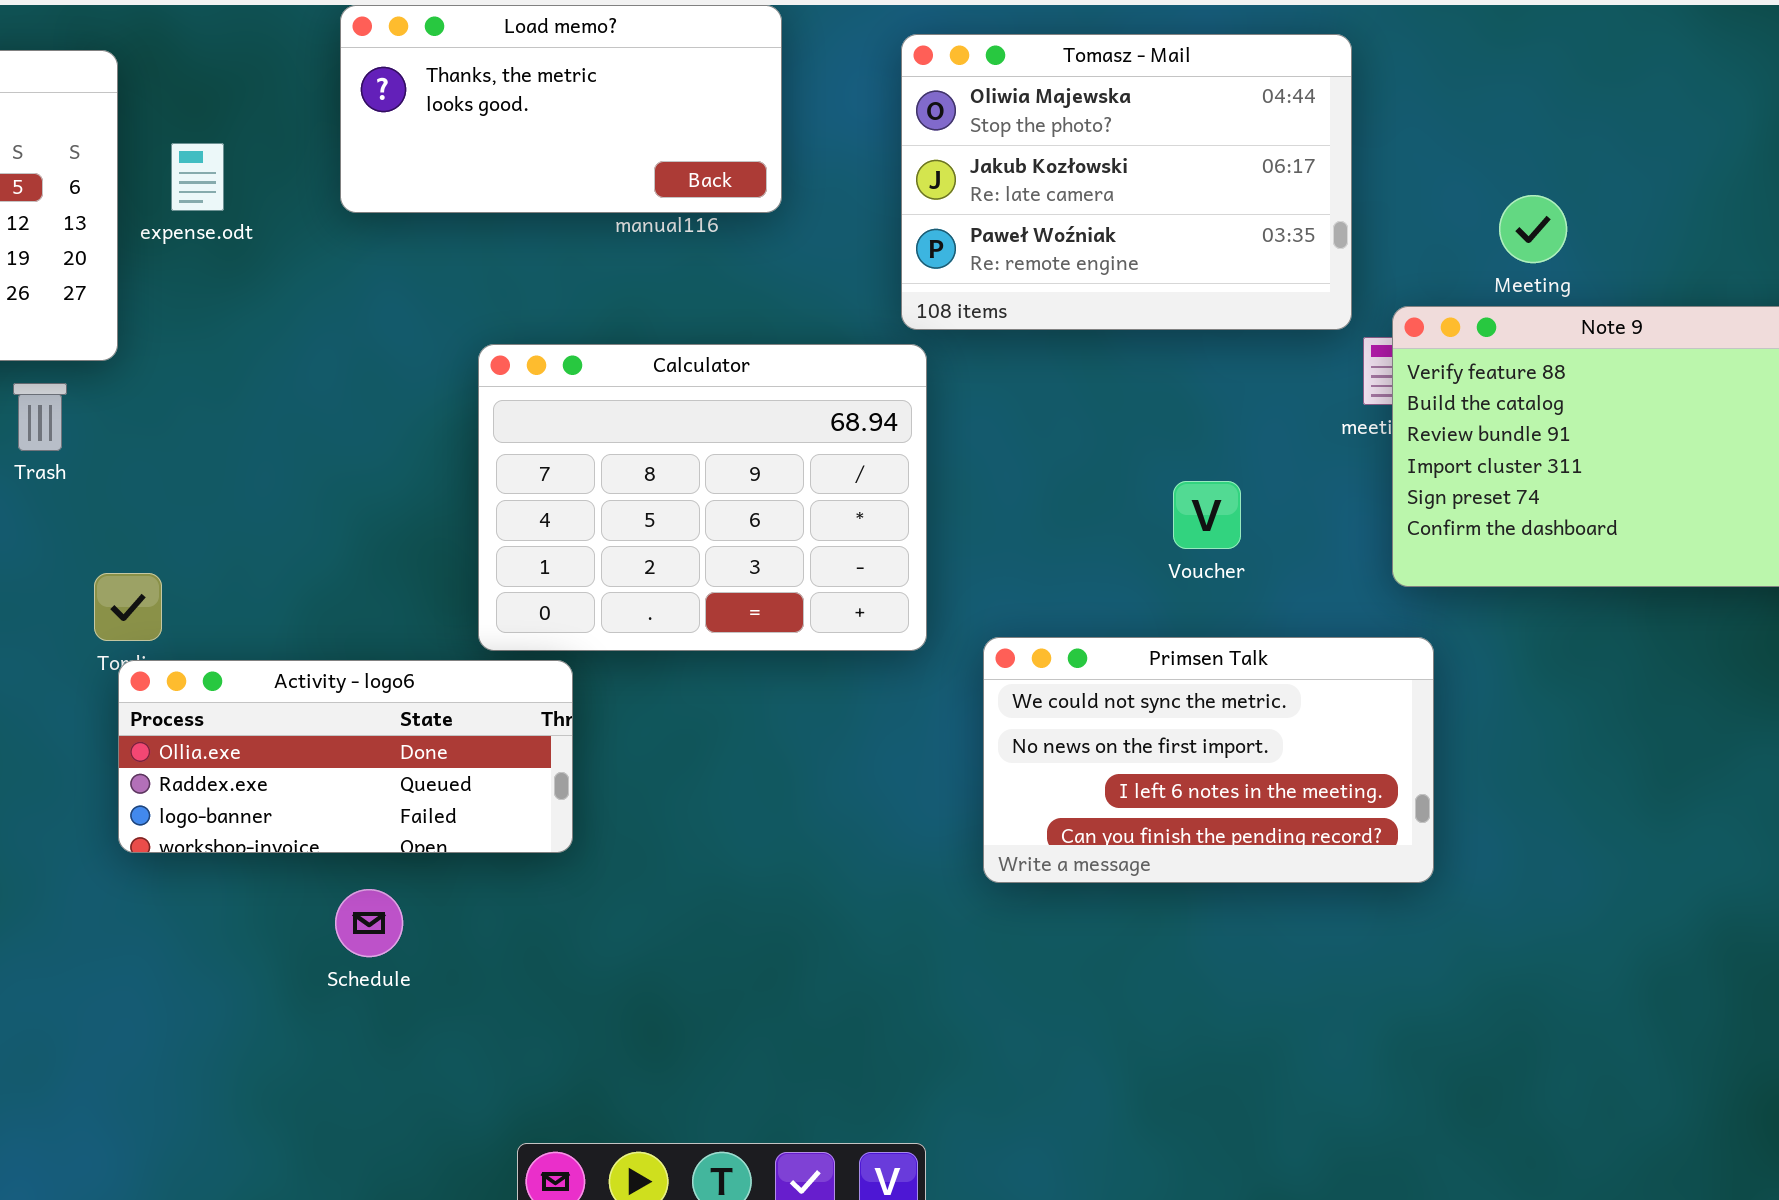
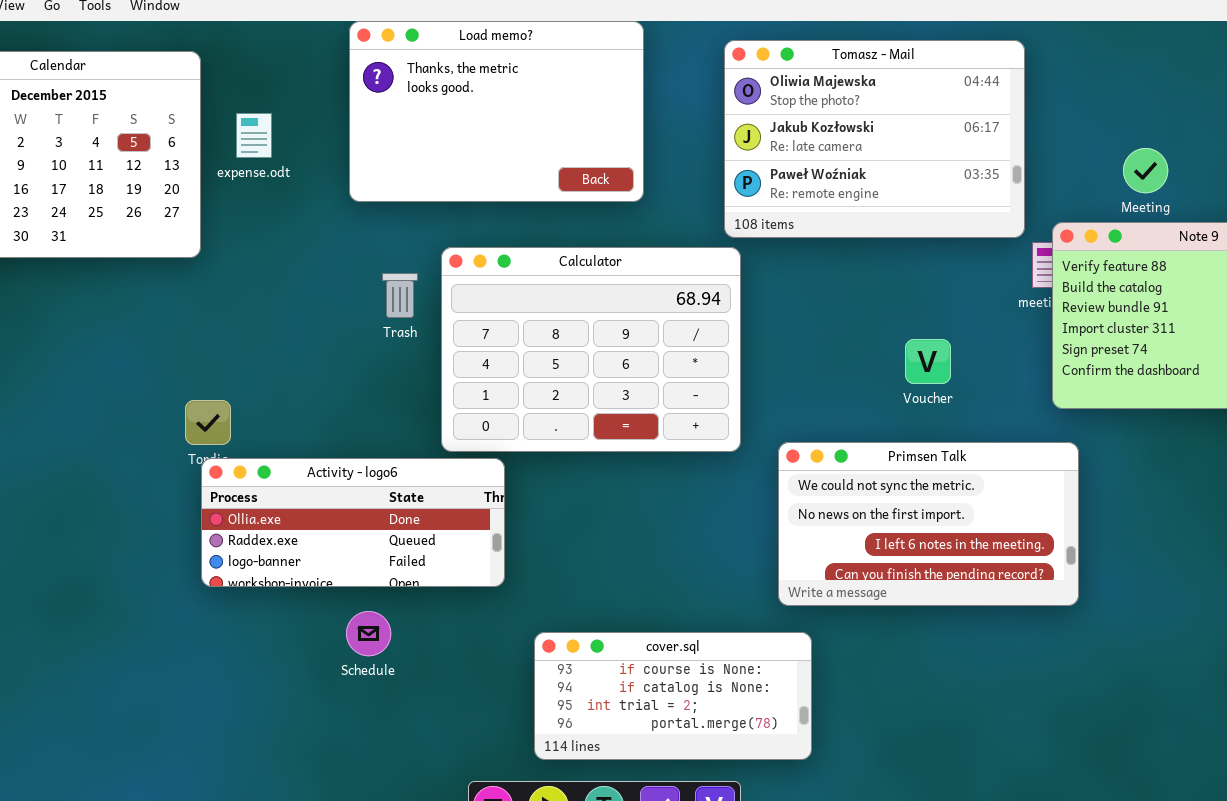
Load memo?: [340,5,782,213] -> [349,21,644,202], resized
Trash: [13,383,67,451] -> [382,273,418,318], moved
cover.sql: none -> [534,632,812,760], opened

